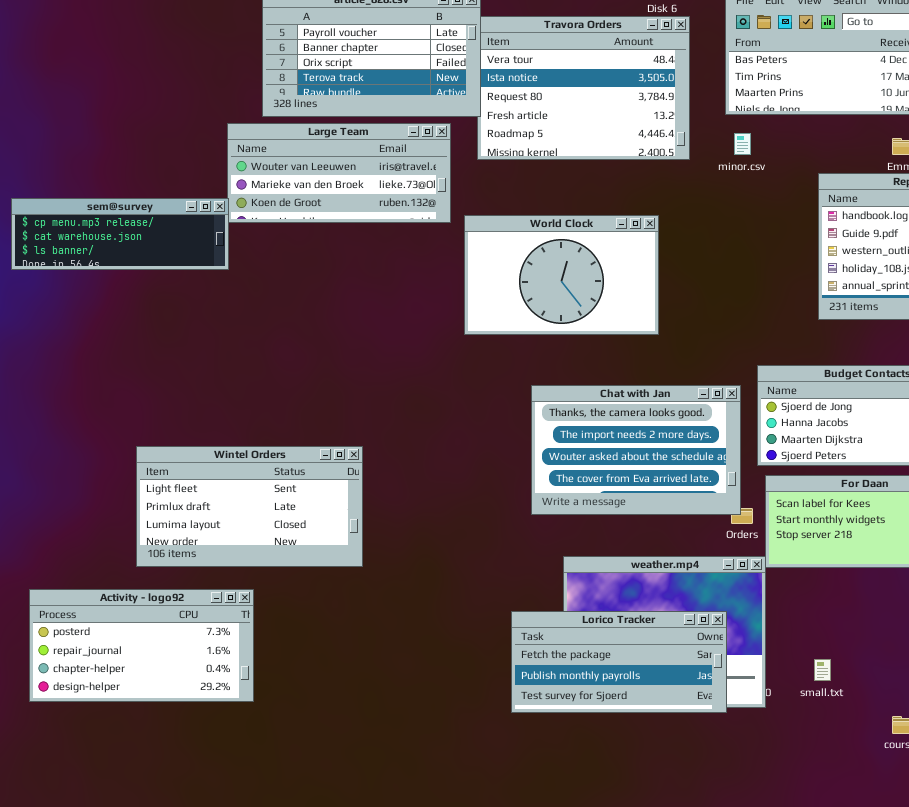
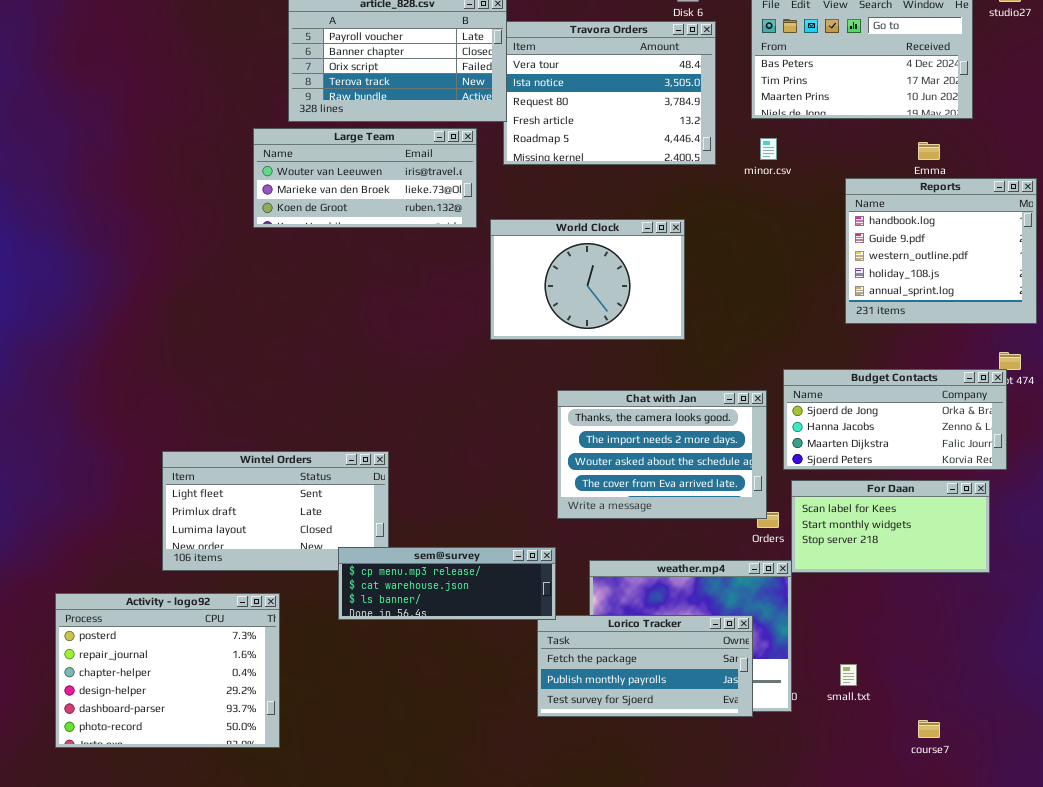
sem@survey: [11,198,229,270] -> [338,547,556,620], moved
Activity - logo92: [29,589,254,702] -> [55,593,280,748], resized

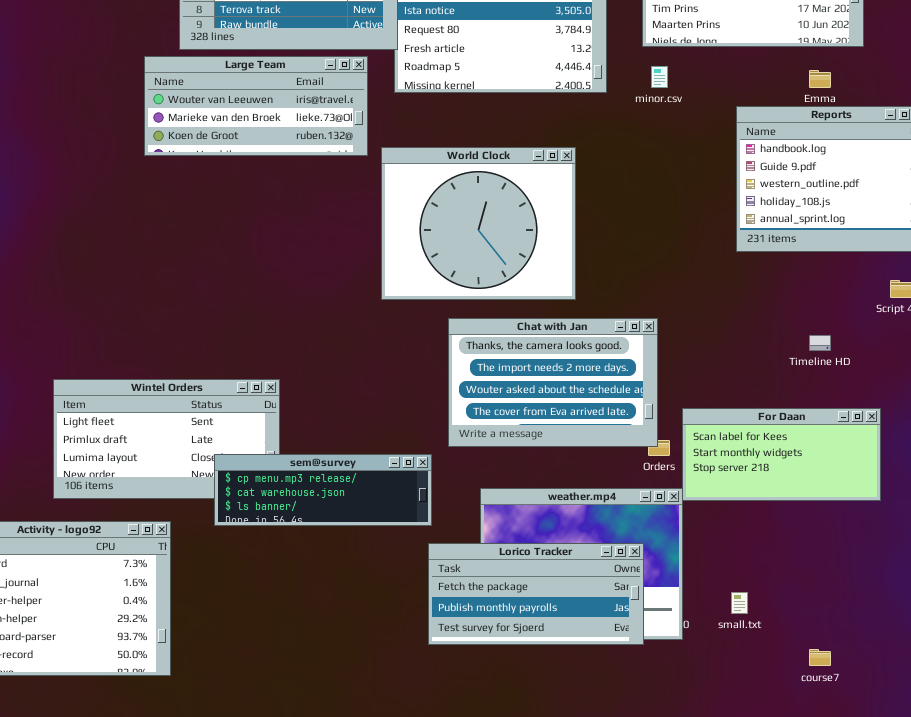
World Clock: [490,219,685,340] -> [381,147,576,300], resized
Budget Contacts: [783,369,1007,470] -> none, closed
sem@survey: [338,547,556,620] -> [214,454,432,526], moved

